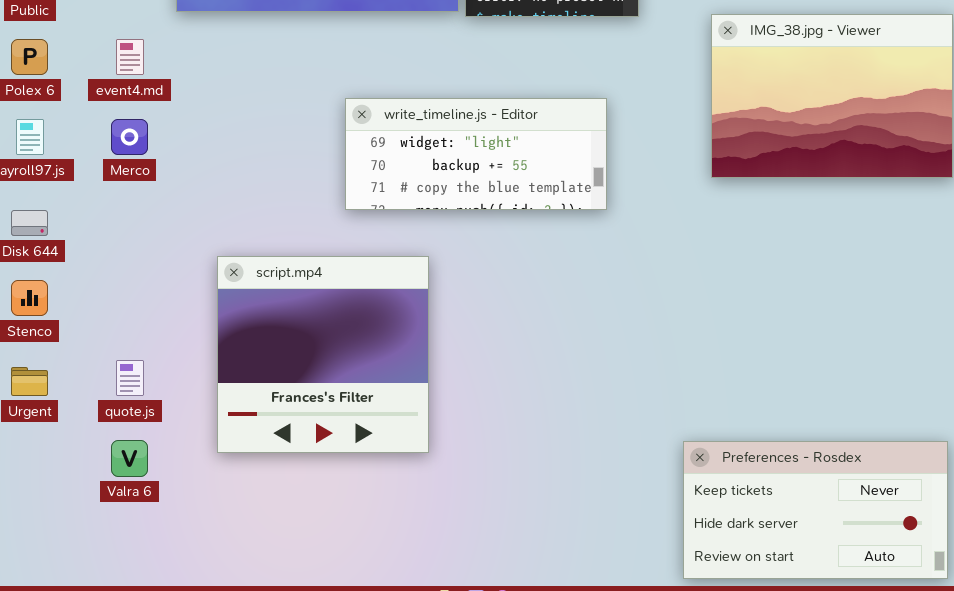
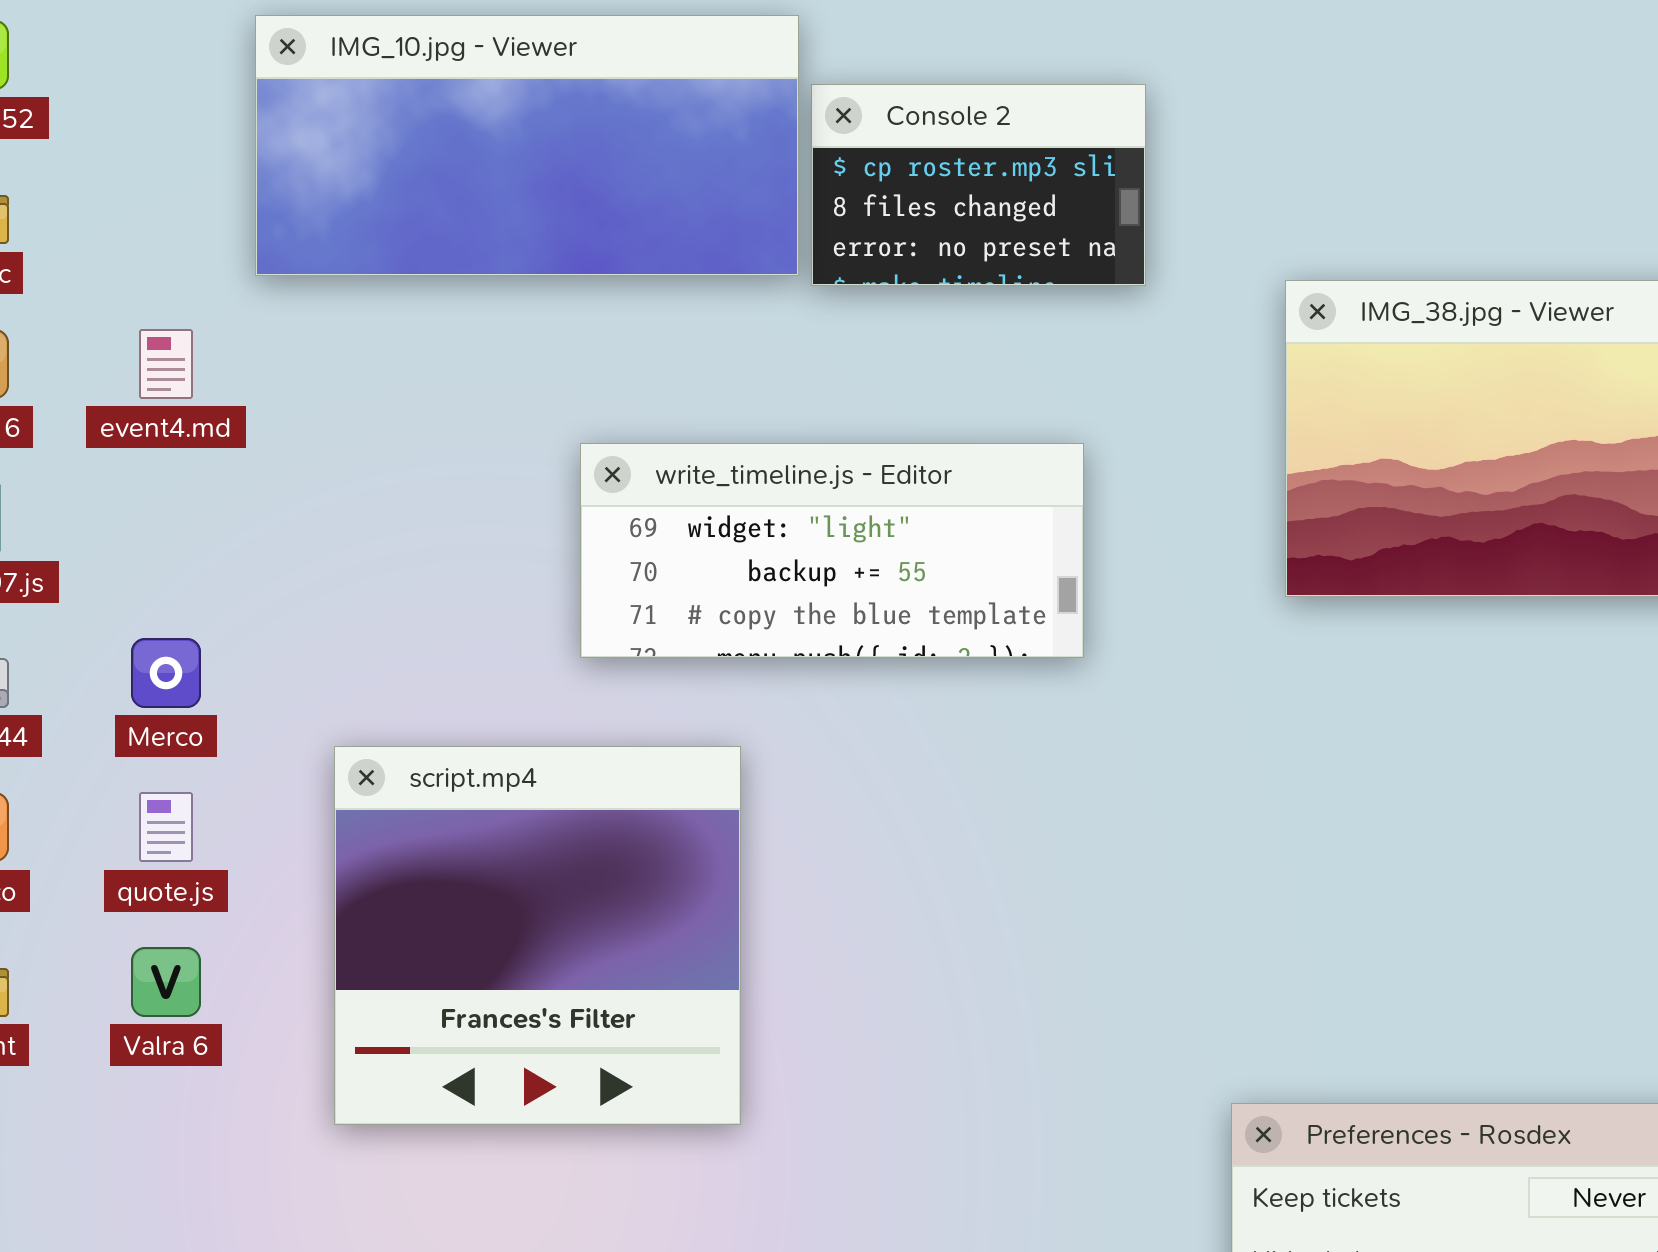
Merco: [111,119,148,155] -> [131,638,201,708], moved
quote.js: [116,360,144,396] -> [139,792,193,862], moved
Valra 6: [111,440,148,477] -> [131,947,201,1017], moved

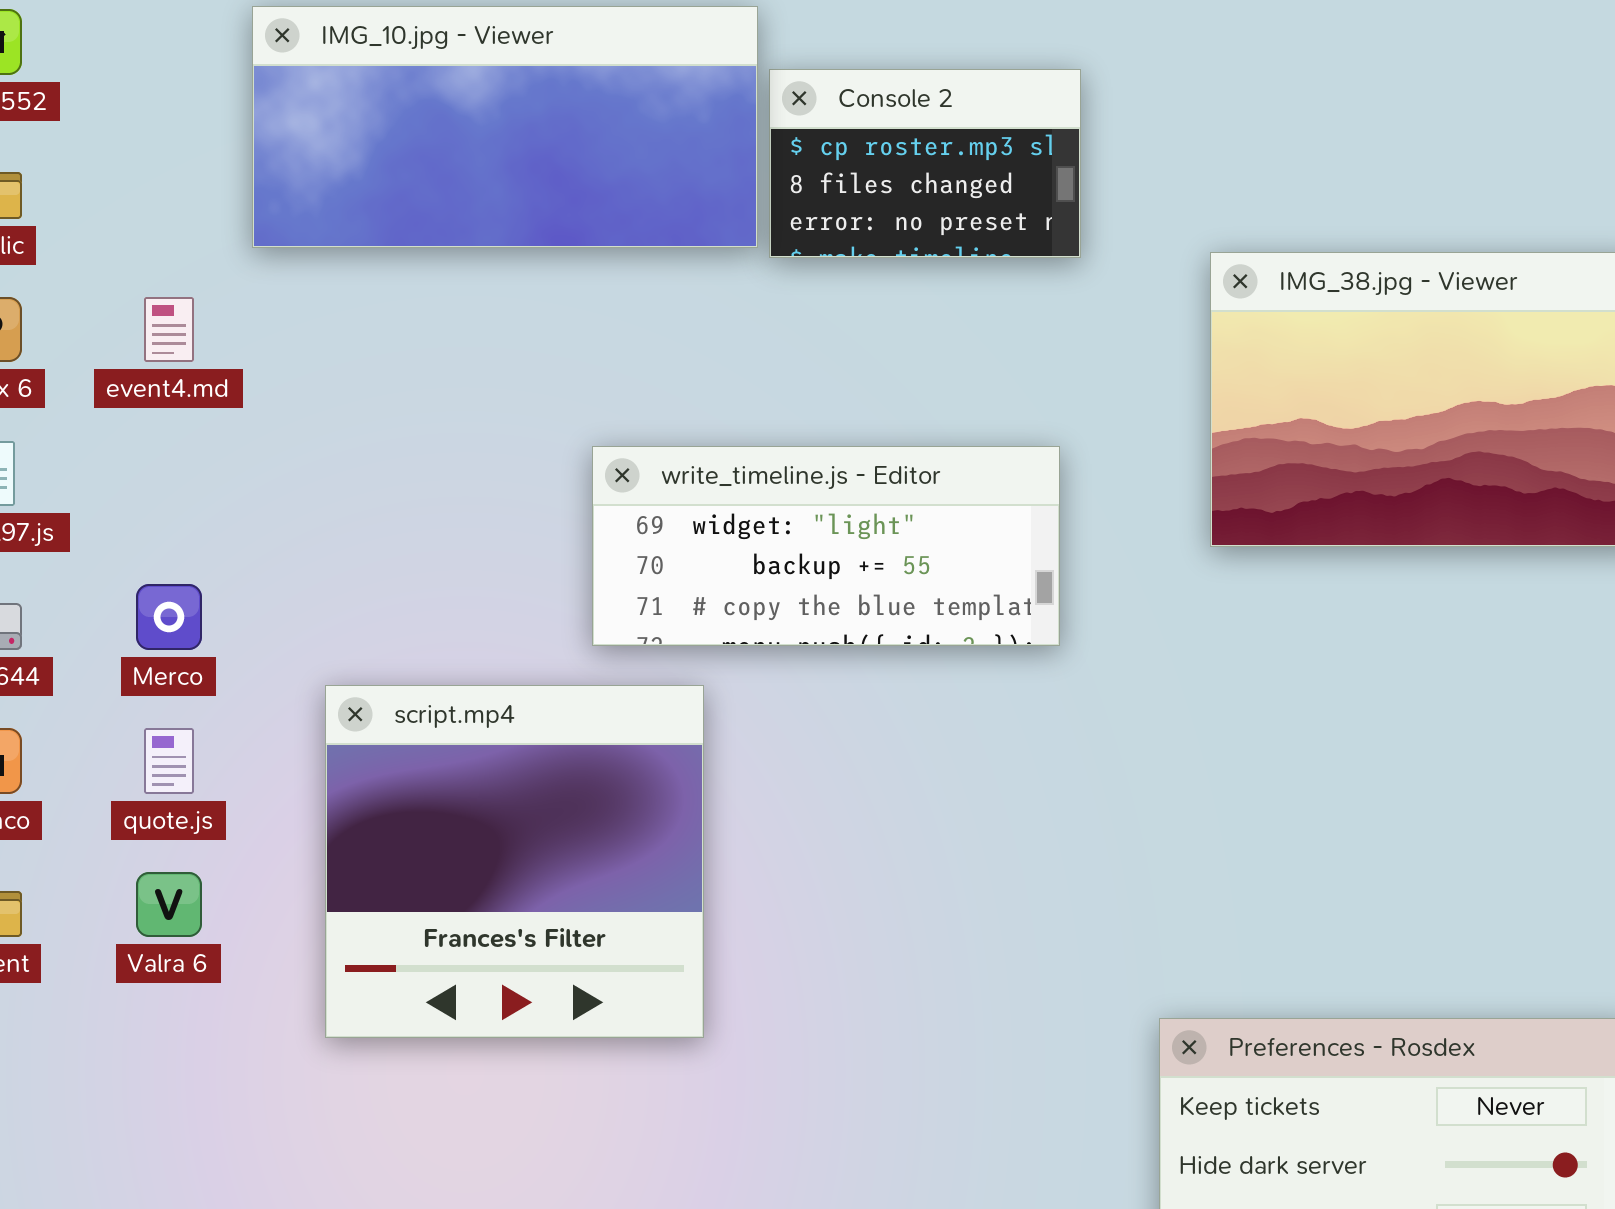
write_timeline.js - Editor: [580,443,1084,658] -> [592,446,1060,646], moved

